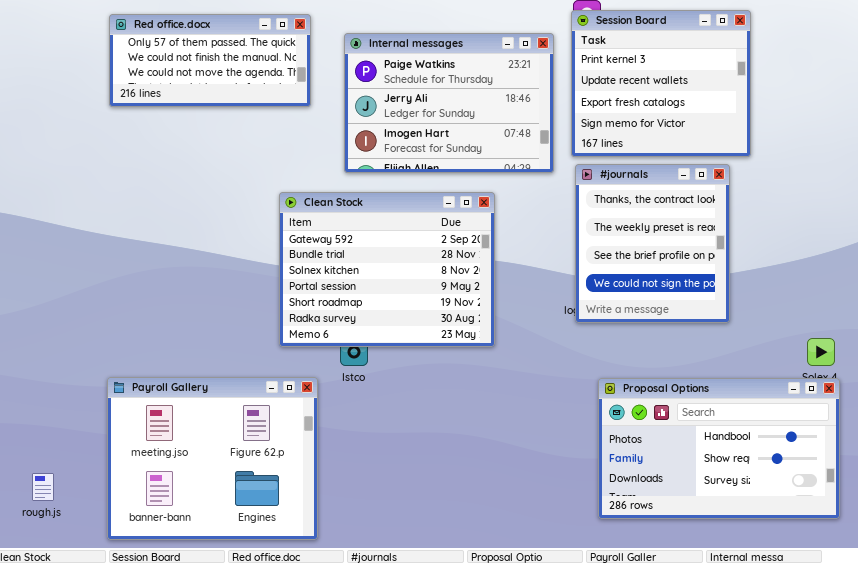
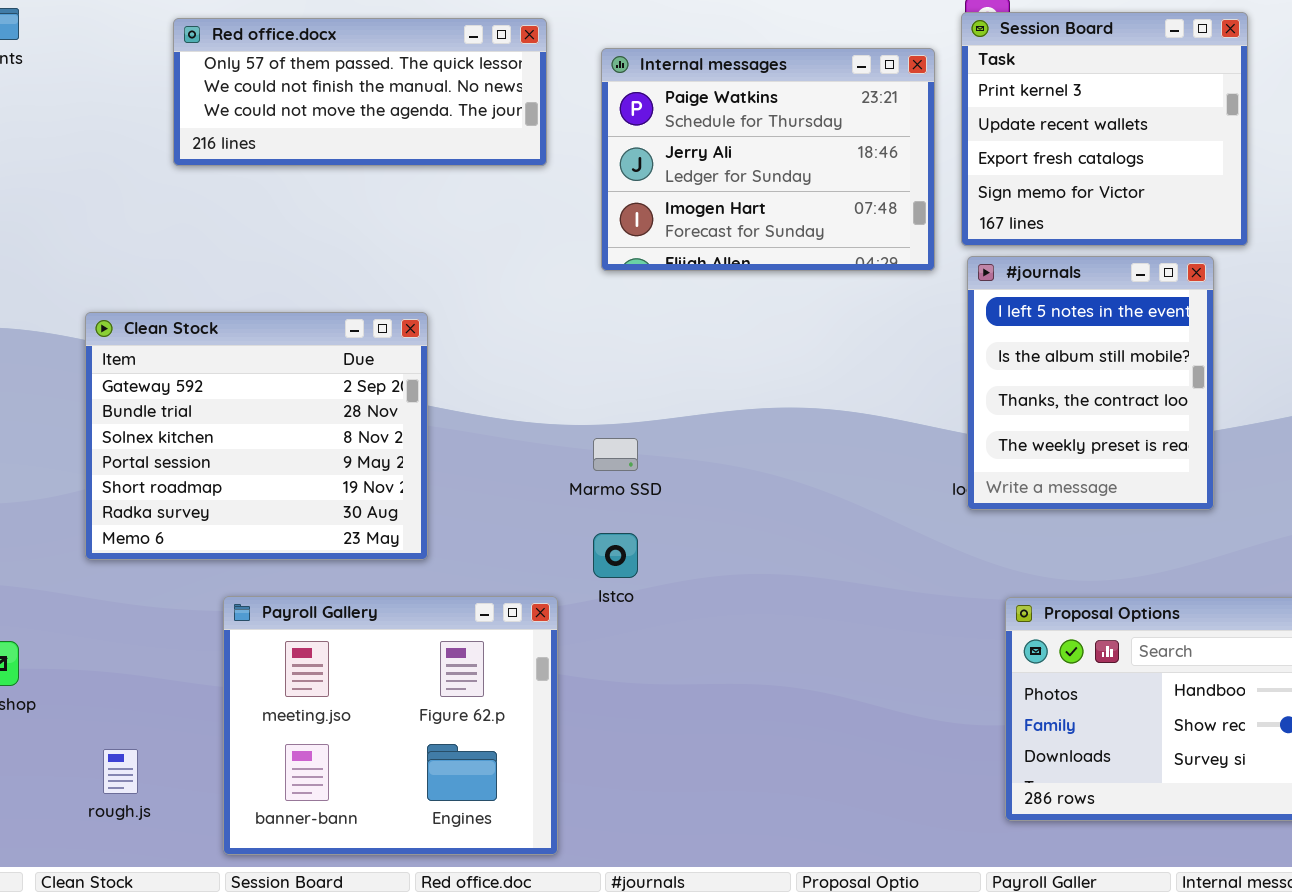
Red office.docx: [109,14,311,107] -> [173,18,547,166], resized
#journals: [575,164,730,323] -> [967,256,1214,510], scrolled up 2 rows
Clean Stock: [279,192,495,347] -> [85,312,428,560], moved

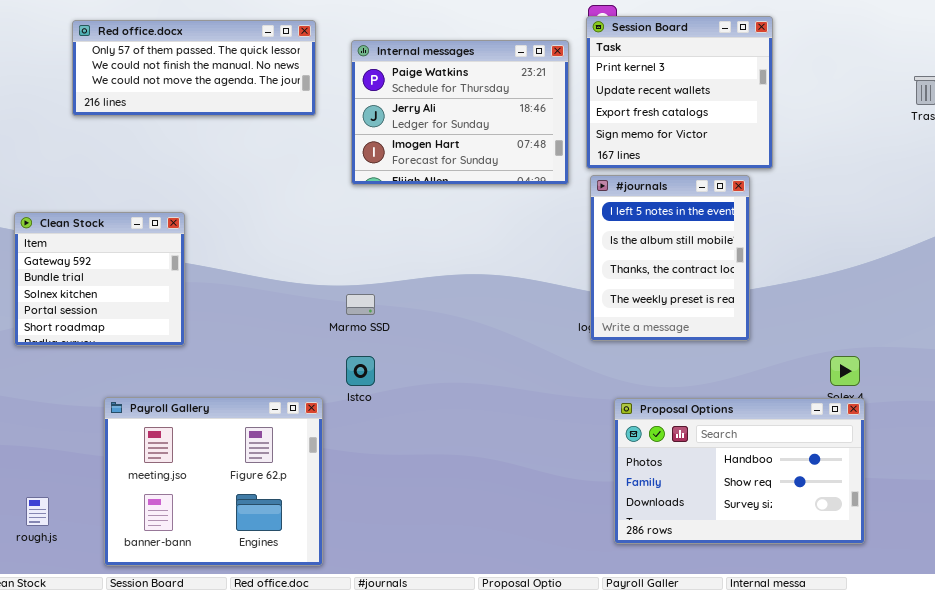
Clean Stock: [85,312,428,560] -> [14,212,185,346], resized

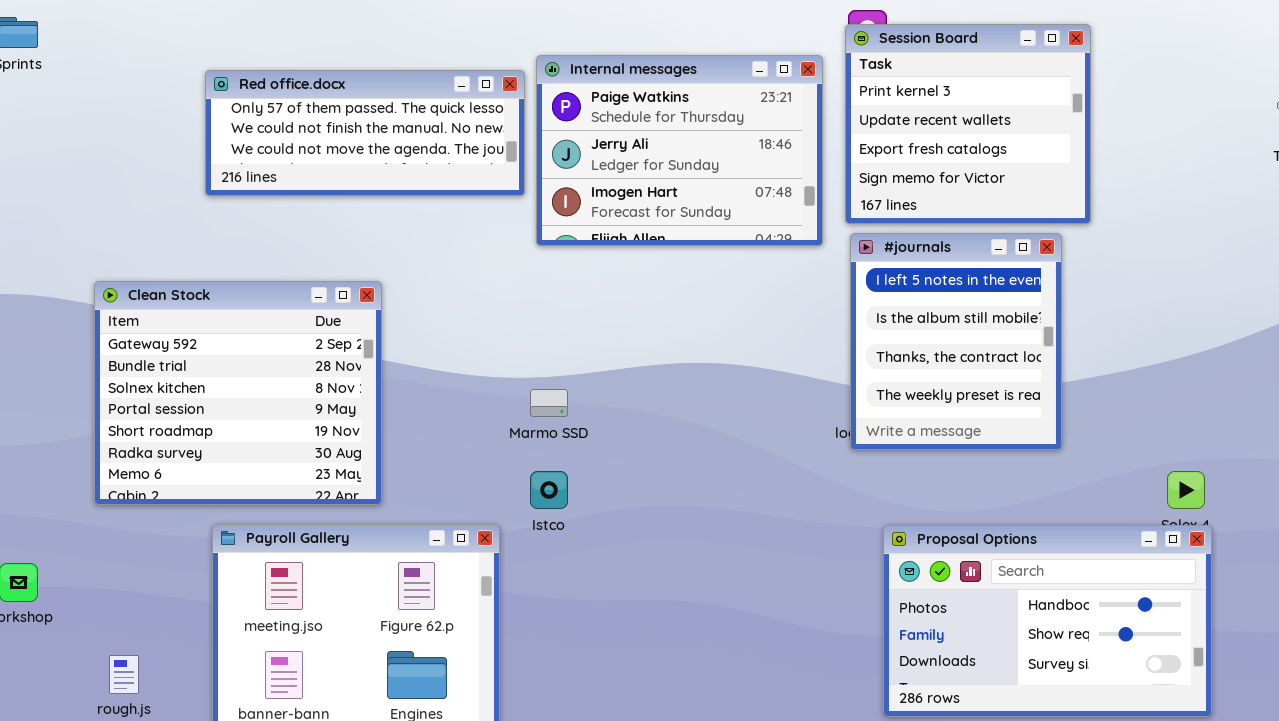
Red office.docx: [72,20,316,116] -> [205,70,525,196], moved
Clean Stock: [14,212,185,346] -> [94,281,382,505], resized

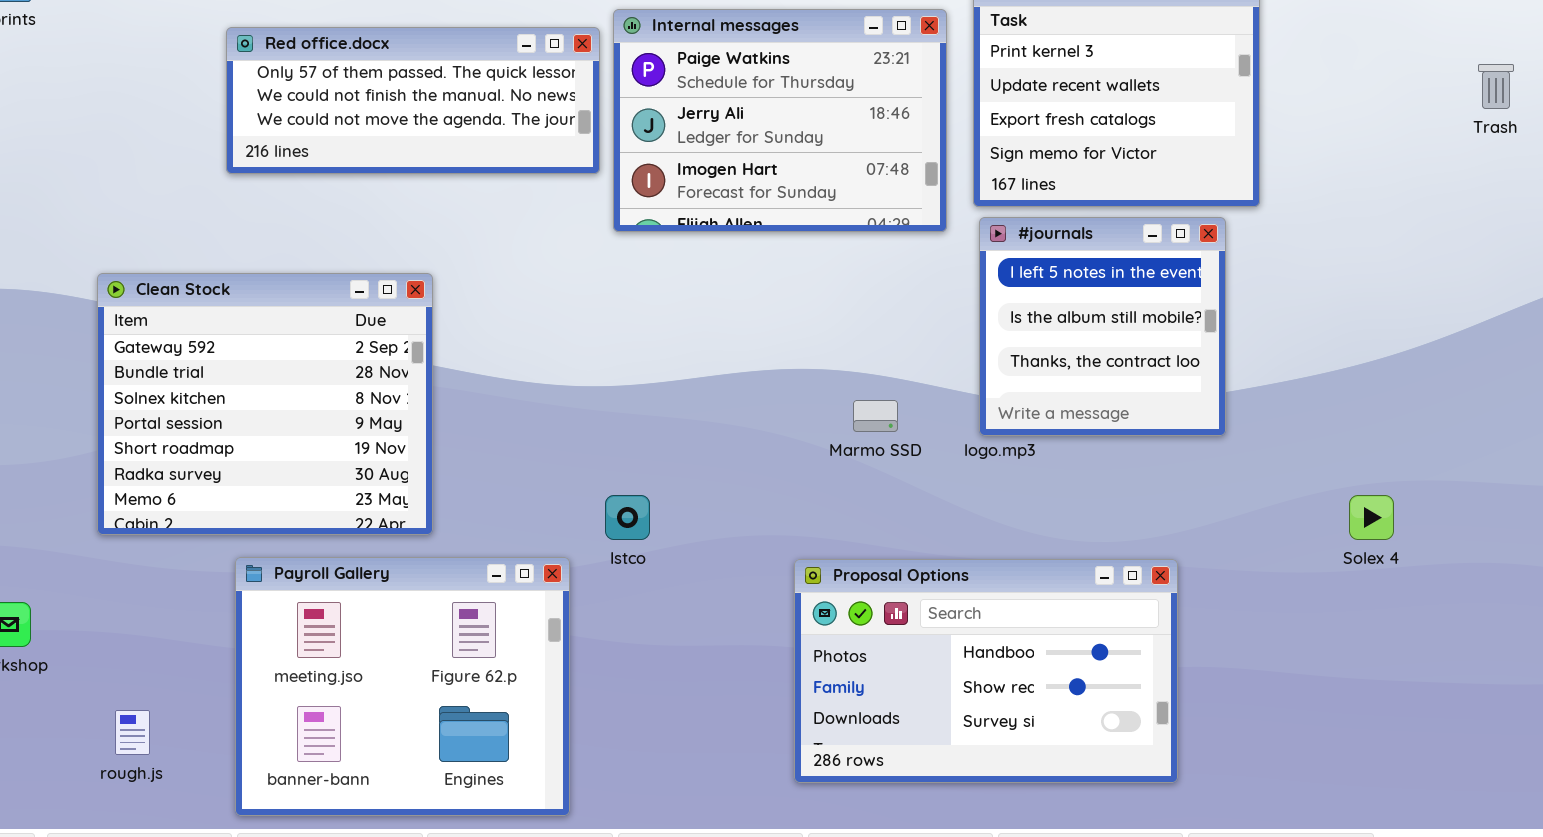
#journals: [850,233,1062,450] -> [979,217,1226,436], resized
Marmo SSD: [530,389,568,417] -> [853,400,898,432], moved
Proposal Options: [883,525,1212,717] -> [794,559,1178,783], moved

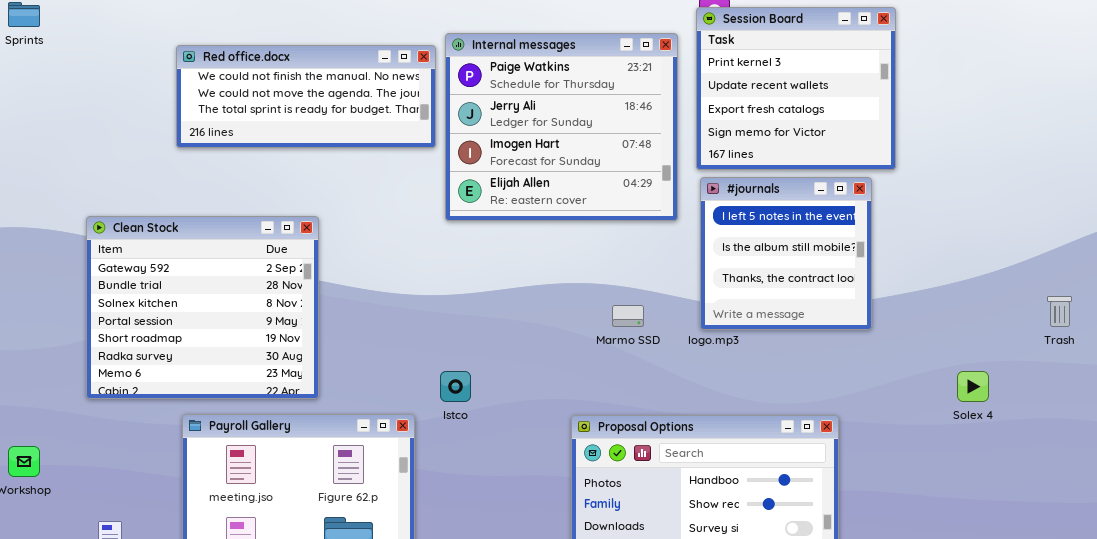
Internal messages: [613,9,947,232] -> [445,33,678,221], resized
Red office.docx: [226,27,600,174] -> [176,45,436,148], scrolled down 1 row
Trash: [1478,64,1514,109] -> [1047,296,1072,327], moved

